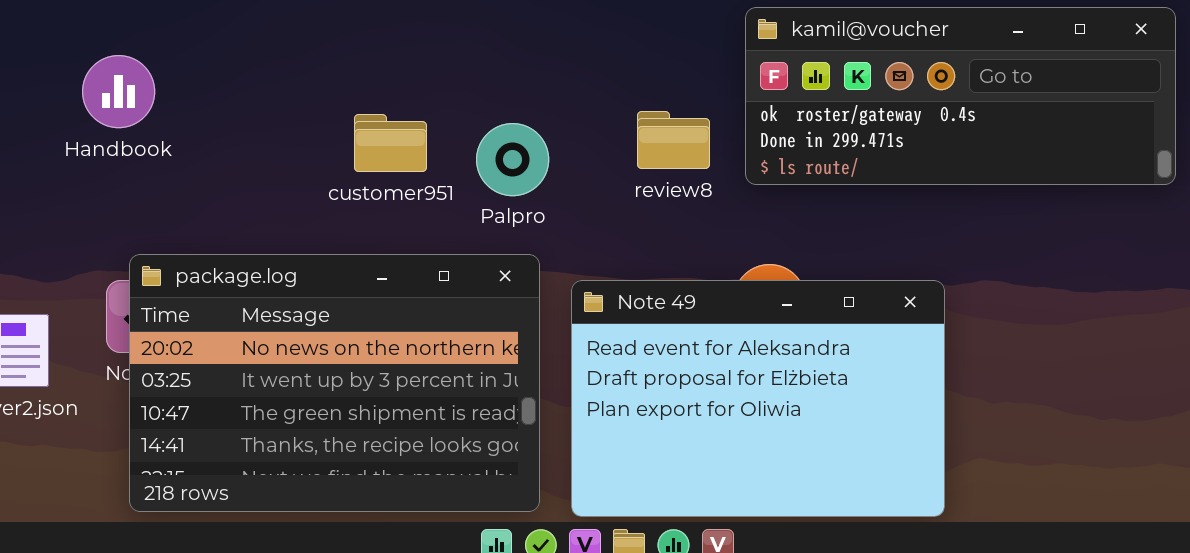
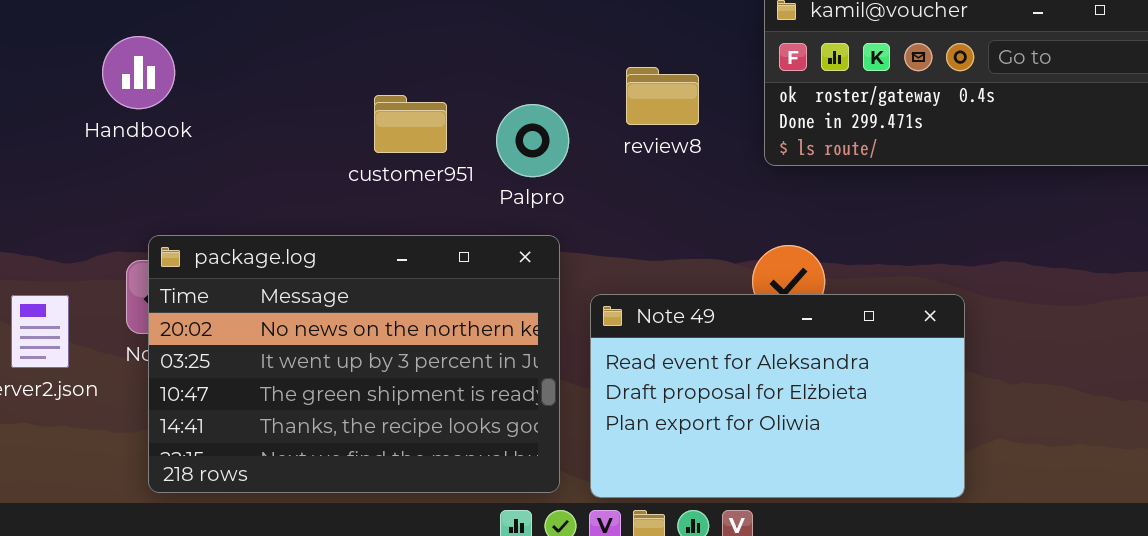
review8: [637,111,710,169] -> [626,67,699,125], moved
Note 49: [571,280,945,517] -> [590,294,965,498], resized

